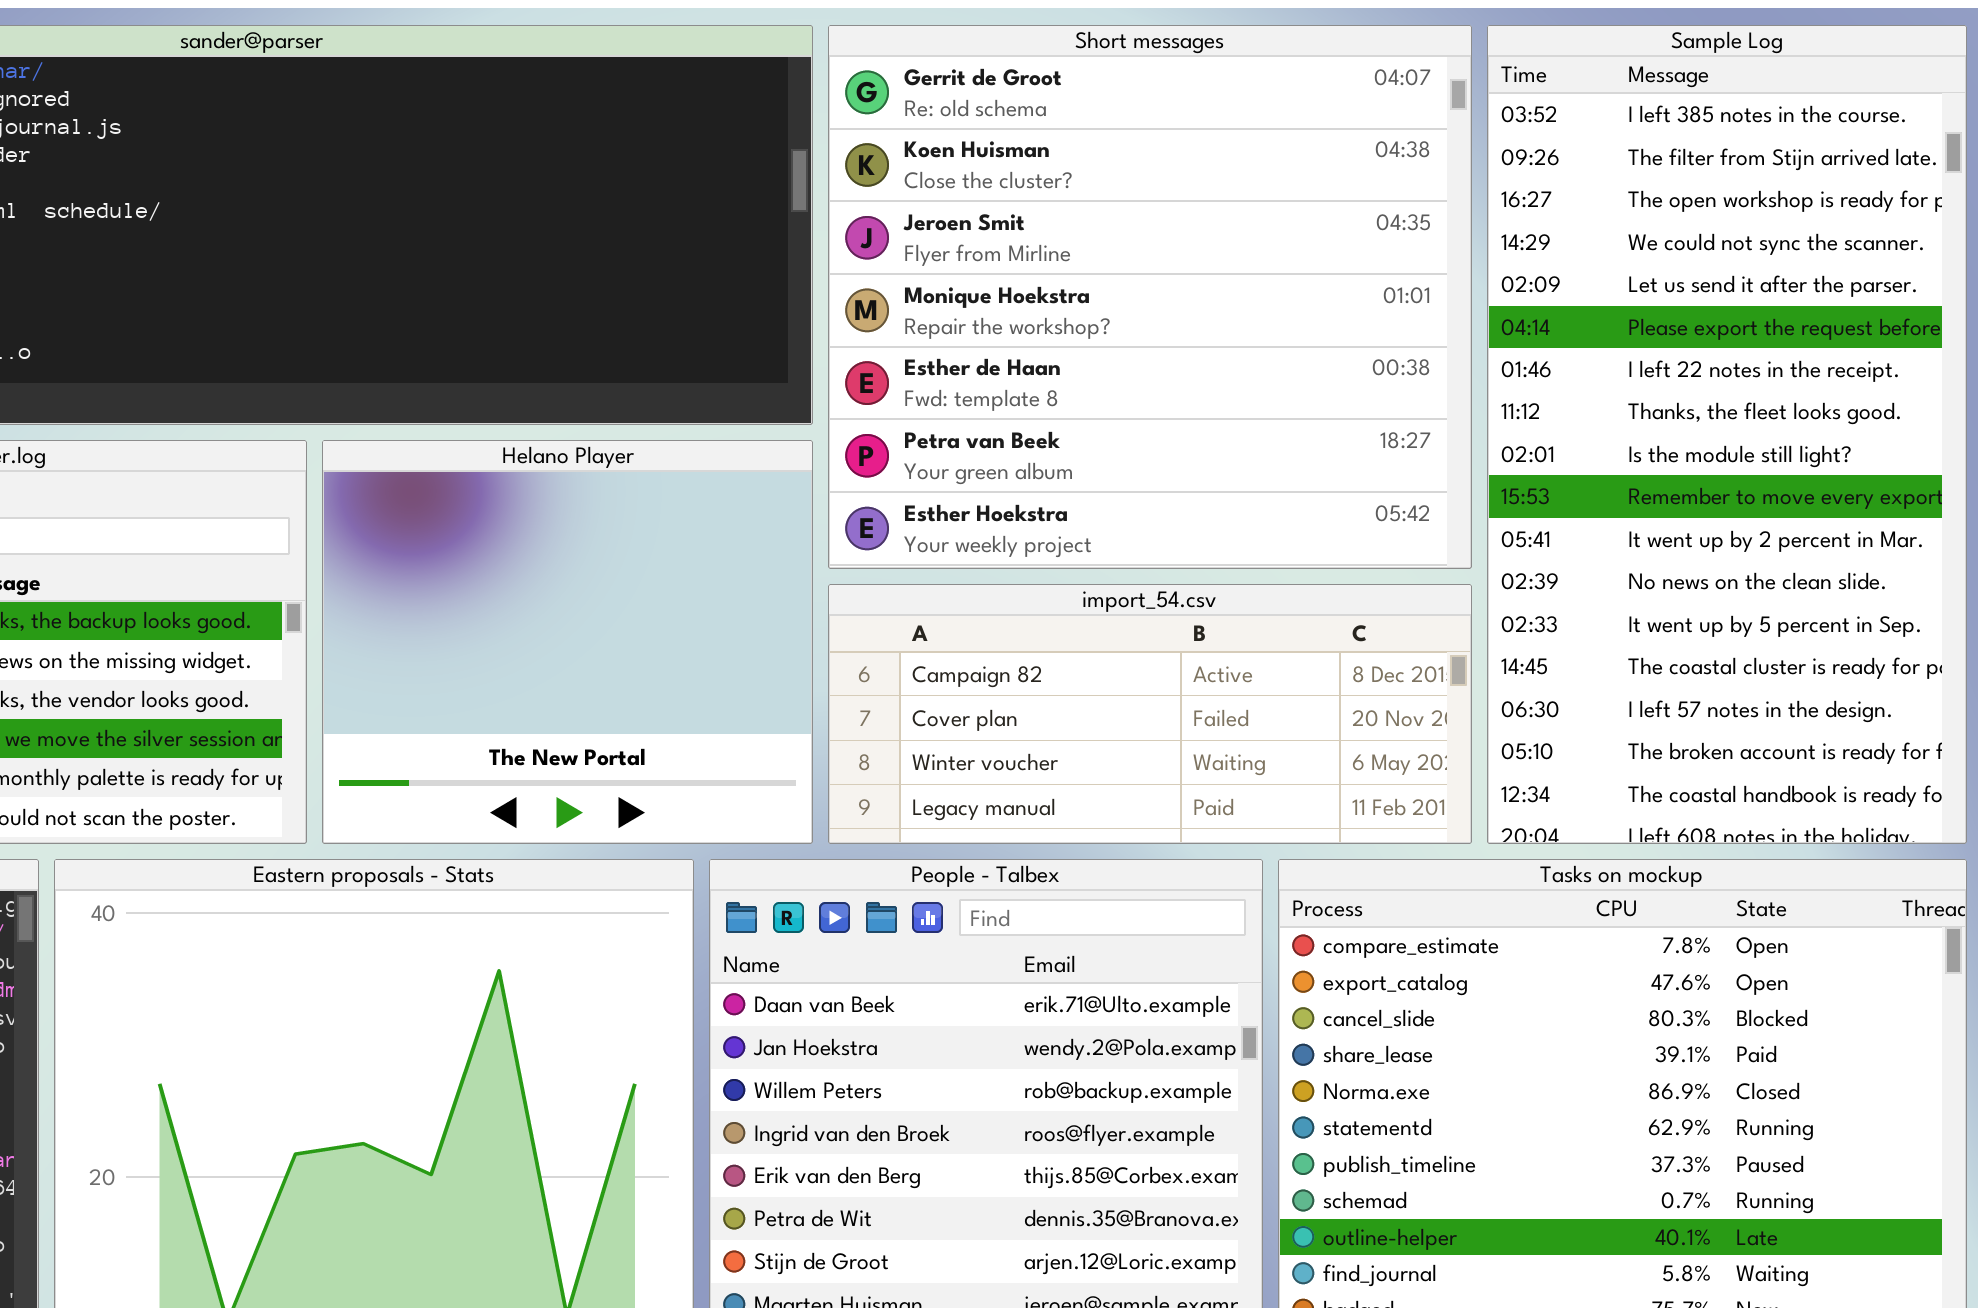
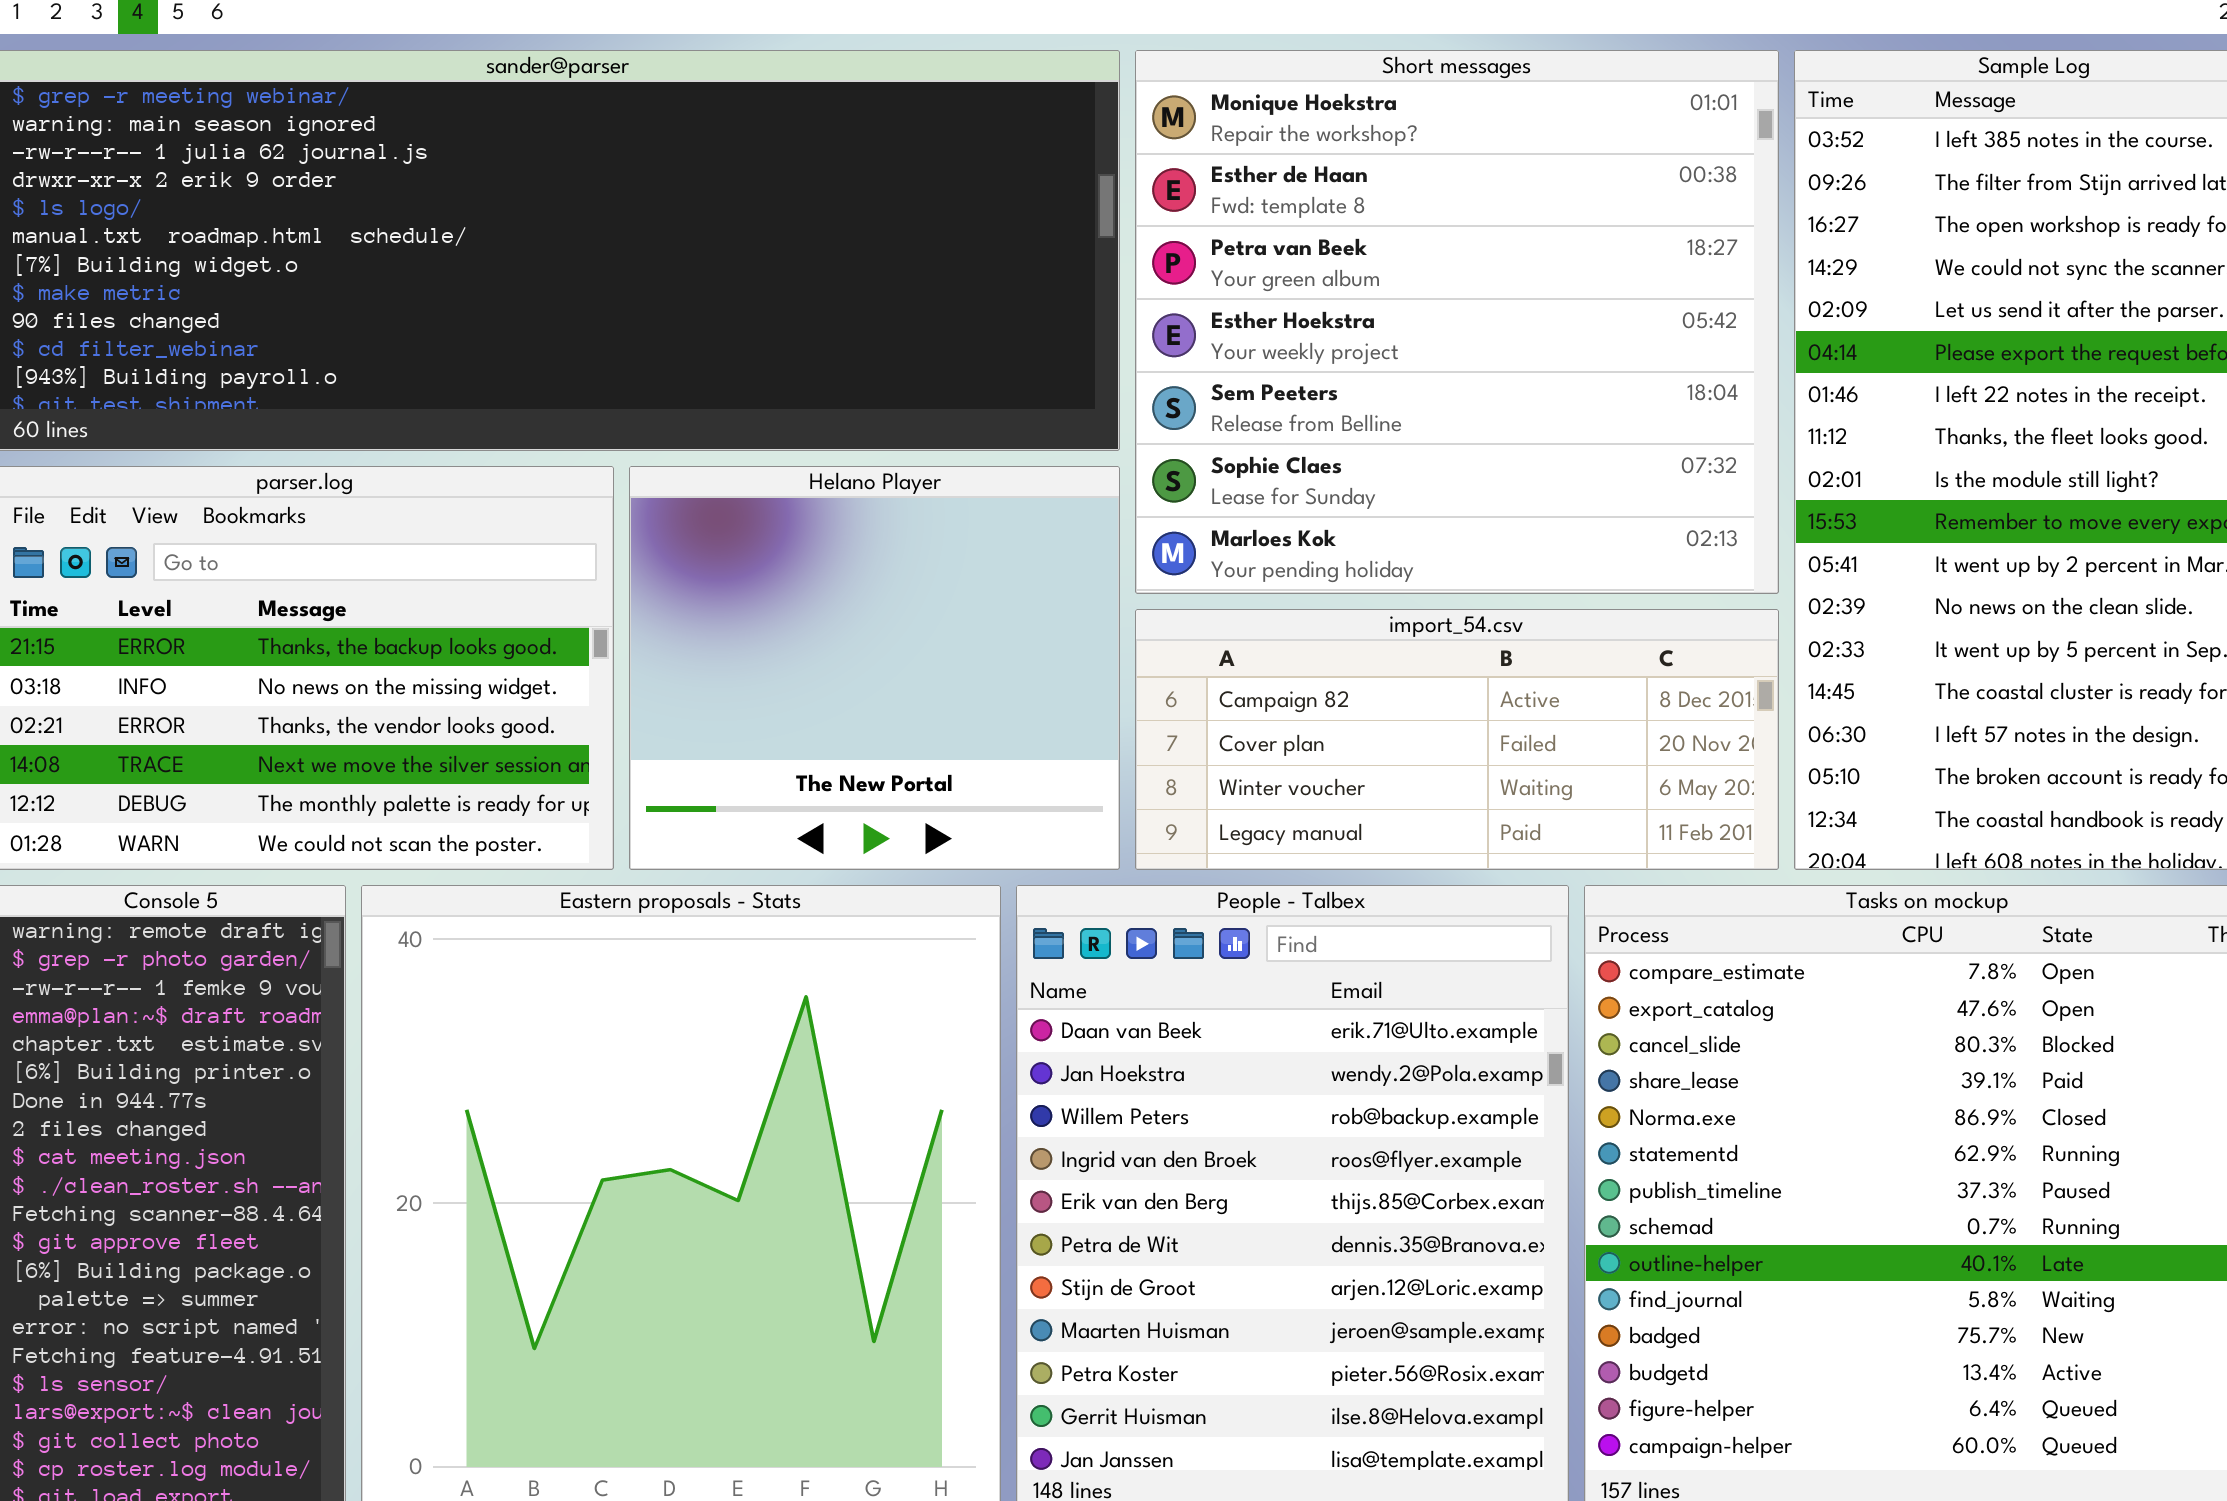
Short messages: [828,25,1472,569] -> [1135,50,1779,594], scrolled down 3 rows

